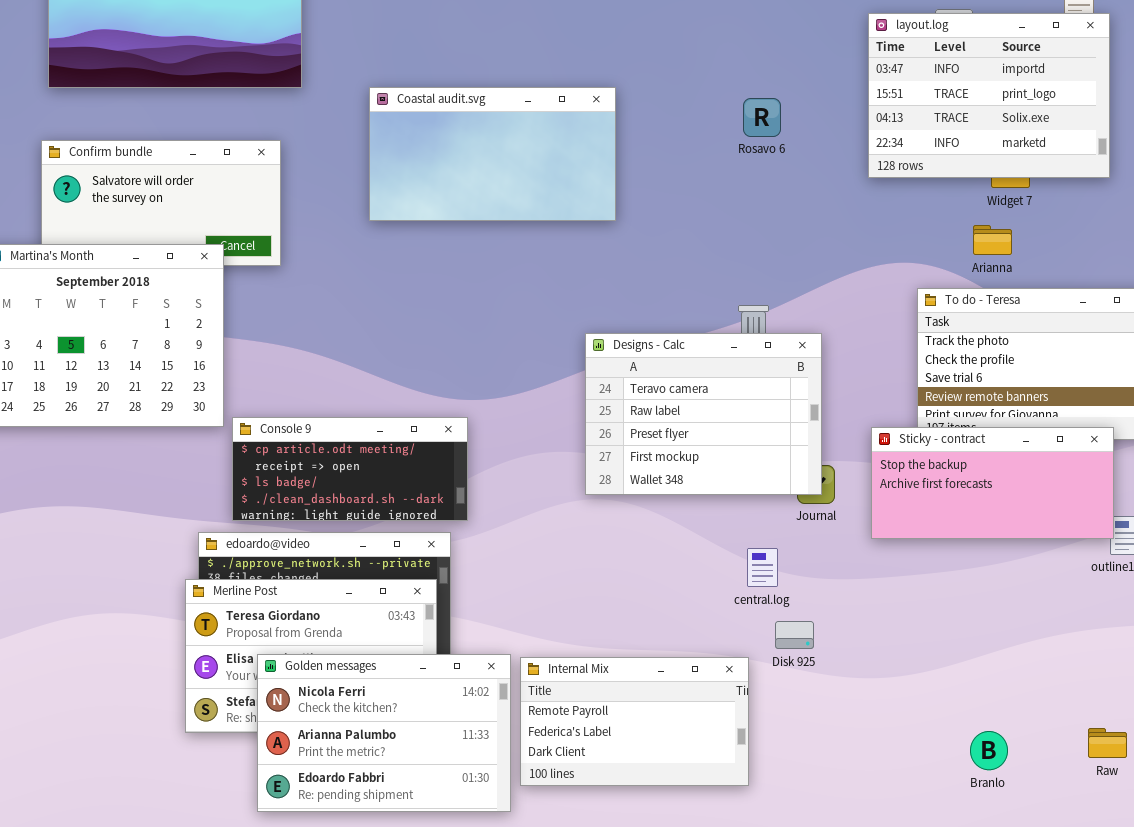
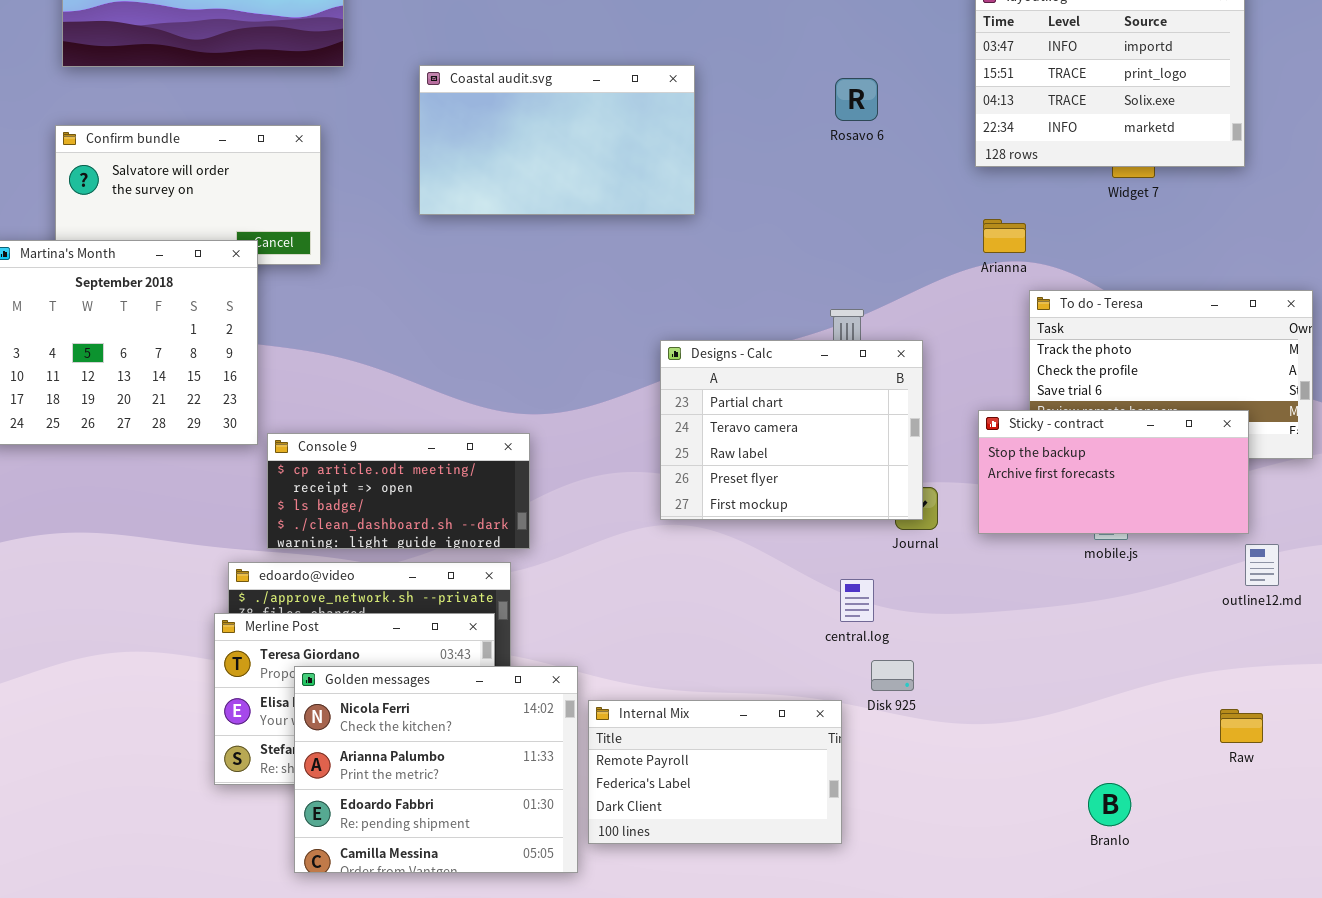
Arianna: [973,225,1012,255] -> [983,219,1026,253], moved
Designs - Calc: [585,333,822,495] -> [660,340,923,520], scrolled up 1 row
Sticky - contract: [871,427,1114,539] -> [978,410,1249,534], moved
Golden messages: [257,654,511,812] -> [294,666,578,873], resized
Raw: [1088,728,1127,758] -> [1220,709,1263,743], moved

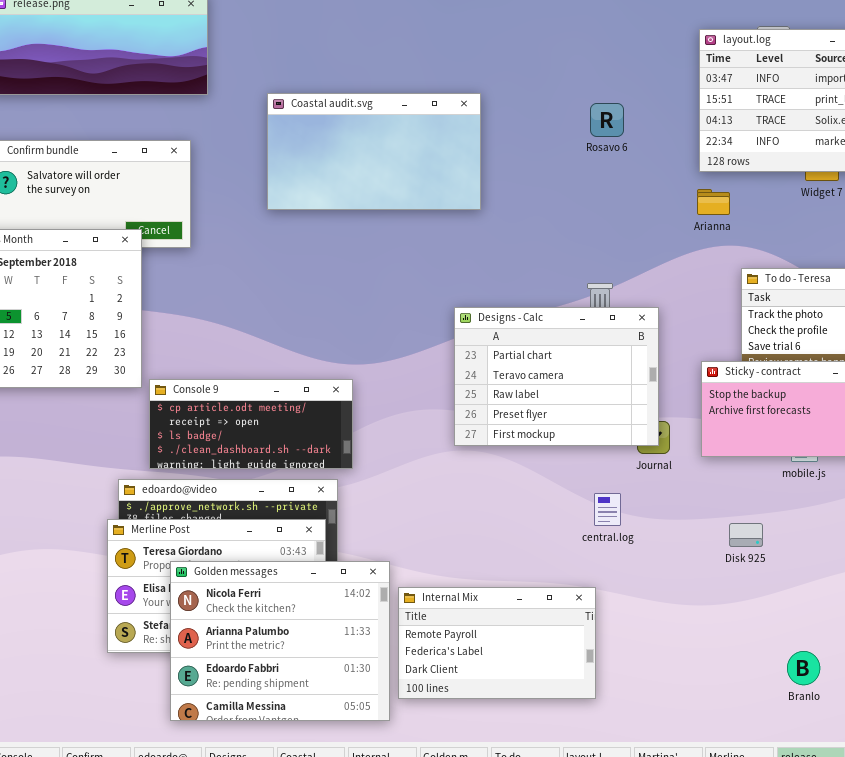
Arianna: [983,219,1026,253] -> [697,189,730,215], moved
Disk 925: [871,660,914,691] -> [729,523,763,547], moved

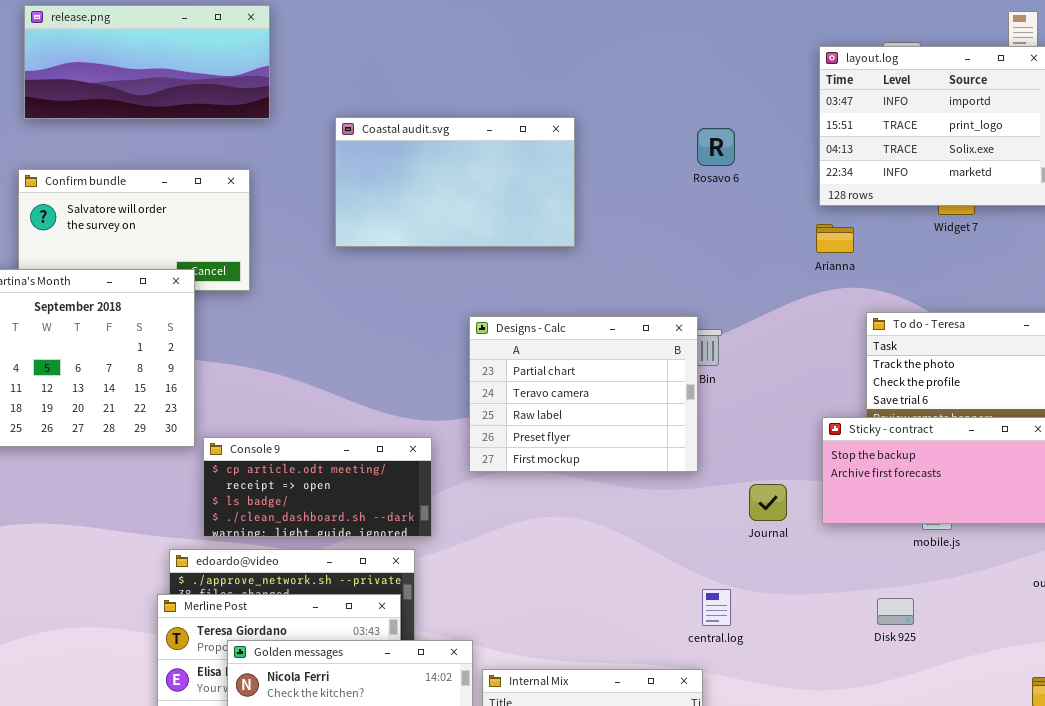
Designs - Calc: [454,307,659,446] -> [469,316,698,472], moved
central.log: [594,493,621,526] -> [702,589,731,626], moved
Disk 925: [729,523,763,547] -> [877,598,914,625], moved

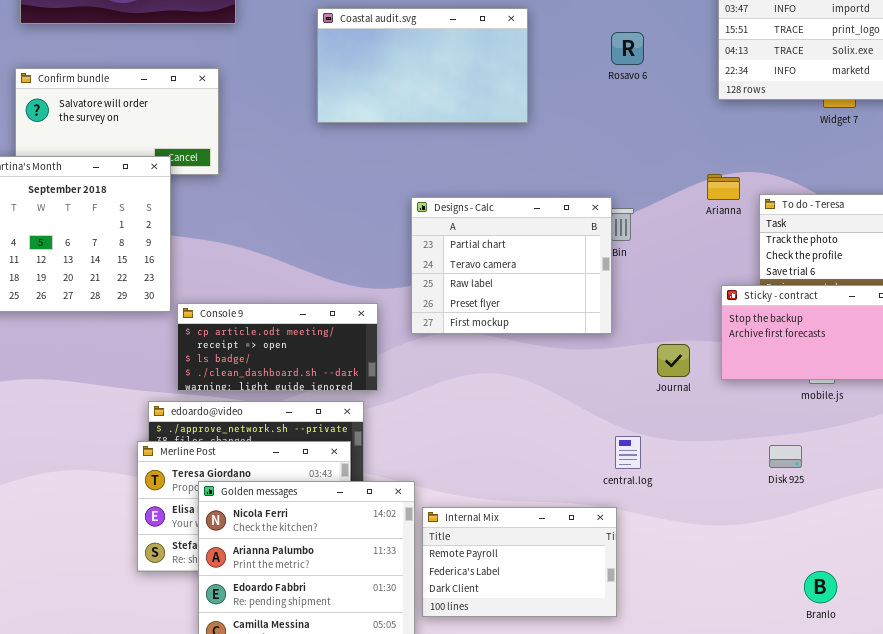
Coastal audit.svg: [335,117,575,247] -> [317,8,528,123], moved
Arianna: [816,224,854,253] -> [707,174,740,200], moved

